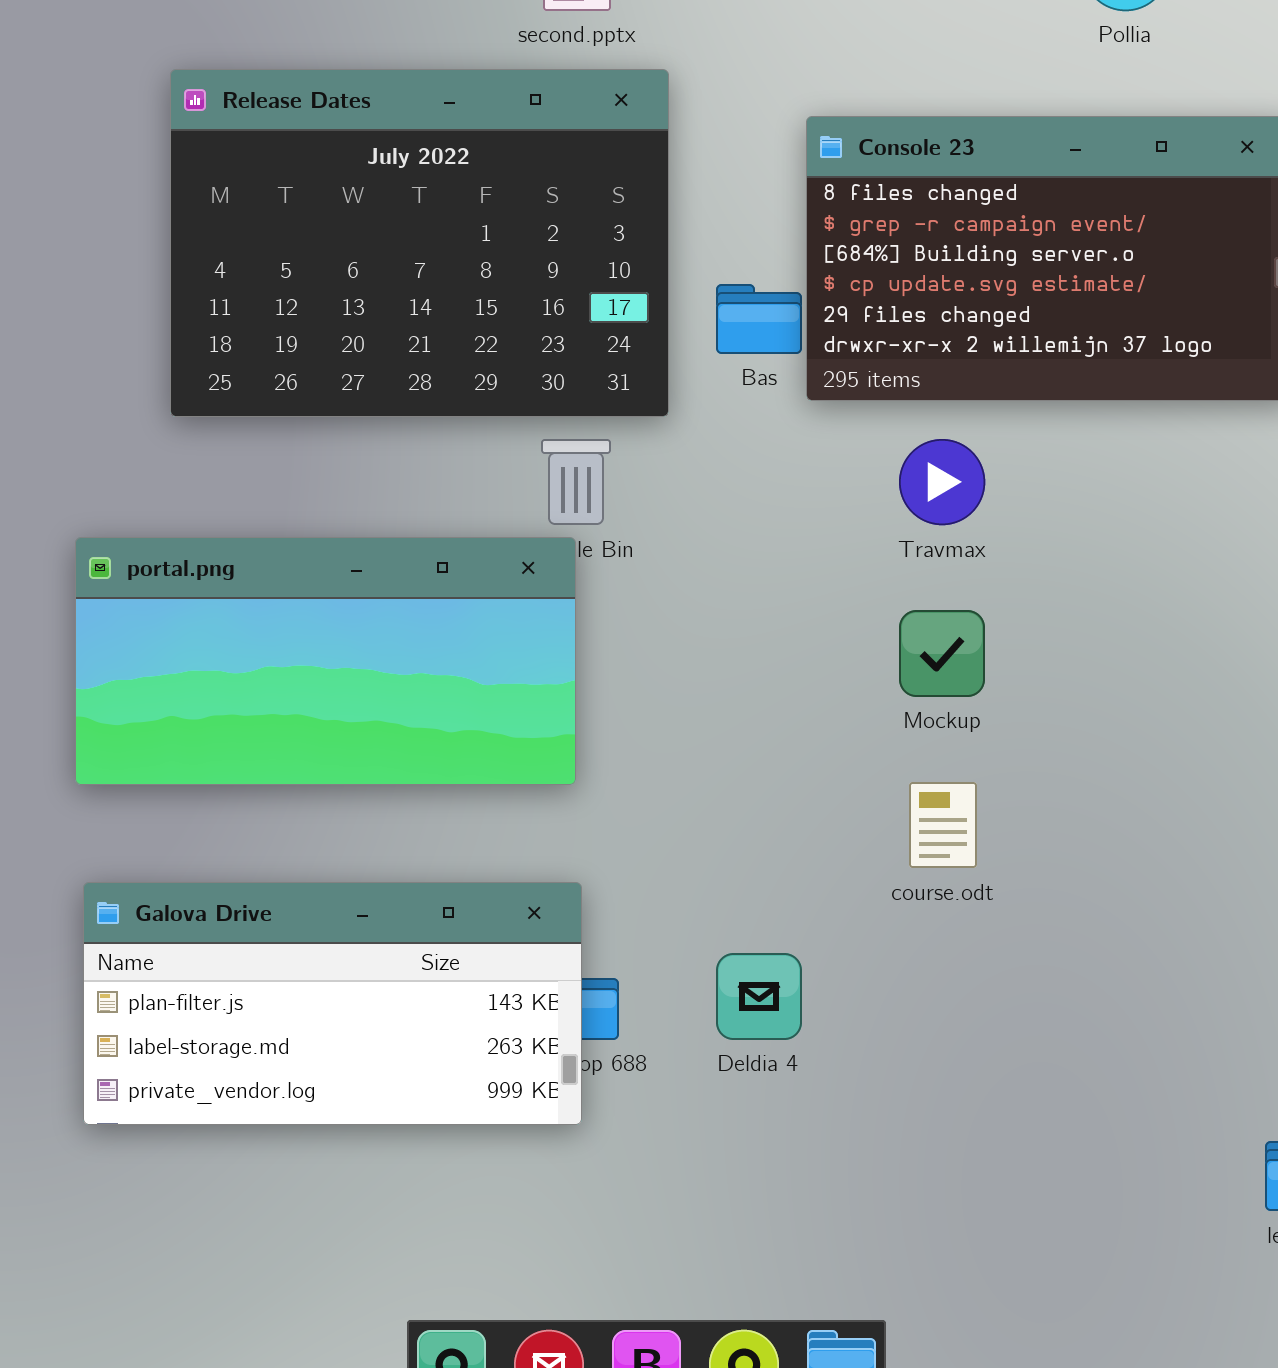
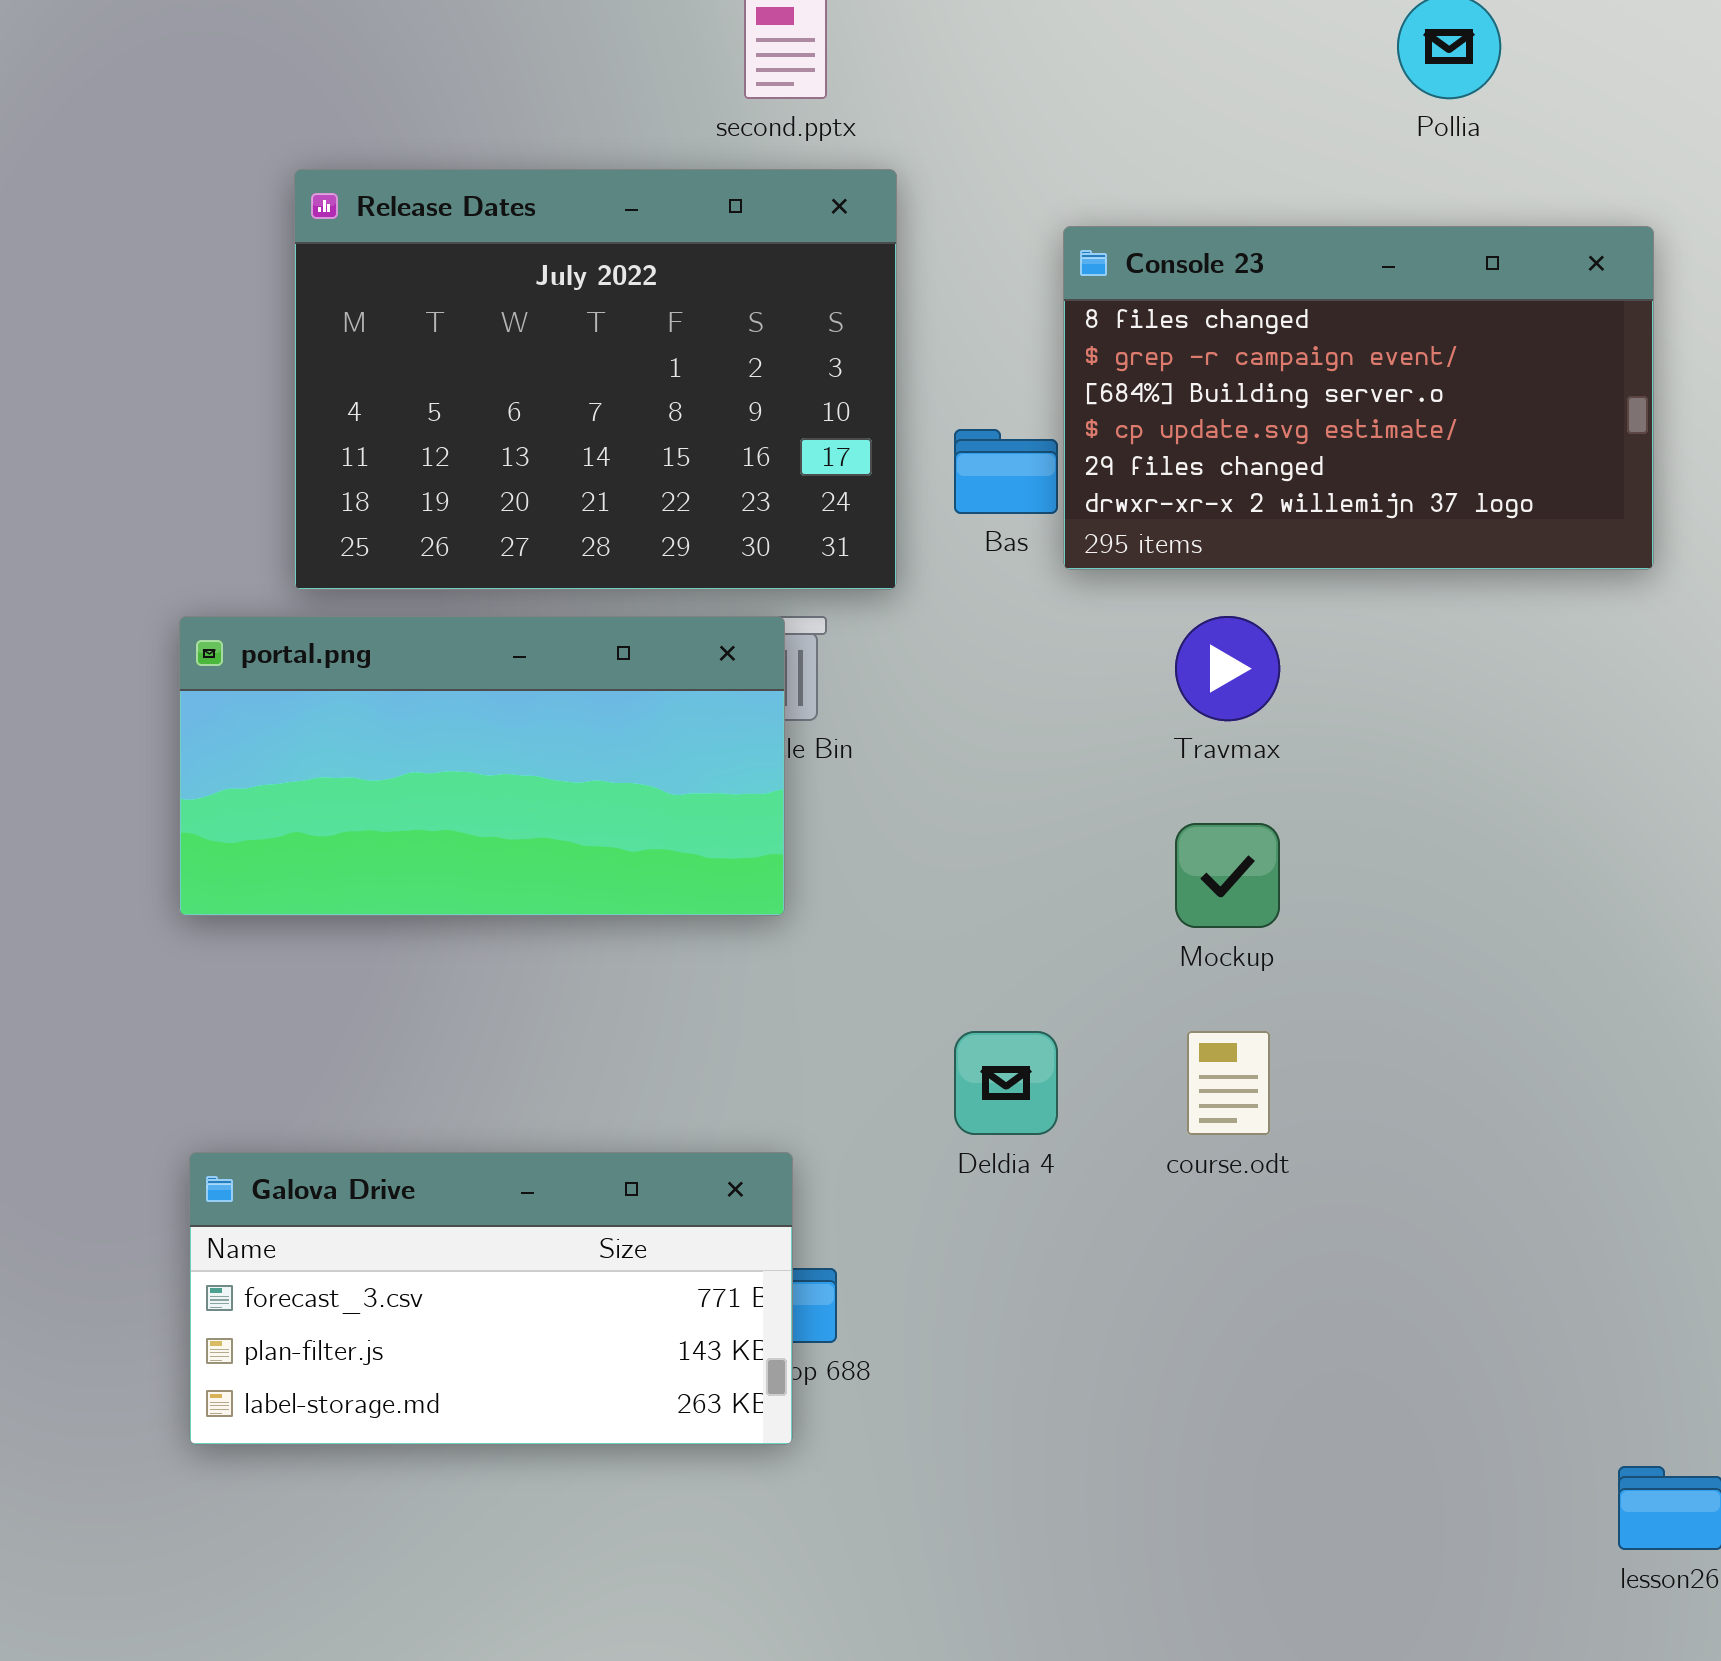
portal.png: [75,537,576,785] -> [179,616,785,916], moved
Galova Drive: [83,882,582,1125] -> [189,1152,793,1445], scrolled up 1 row
Deldia 4: [716,953,802,1040] -> [954,1031,1058,1135], moved

